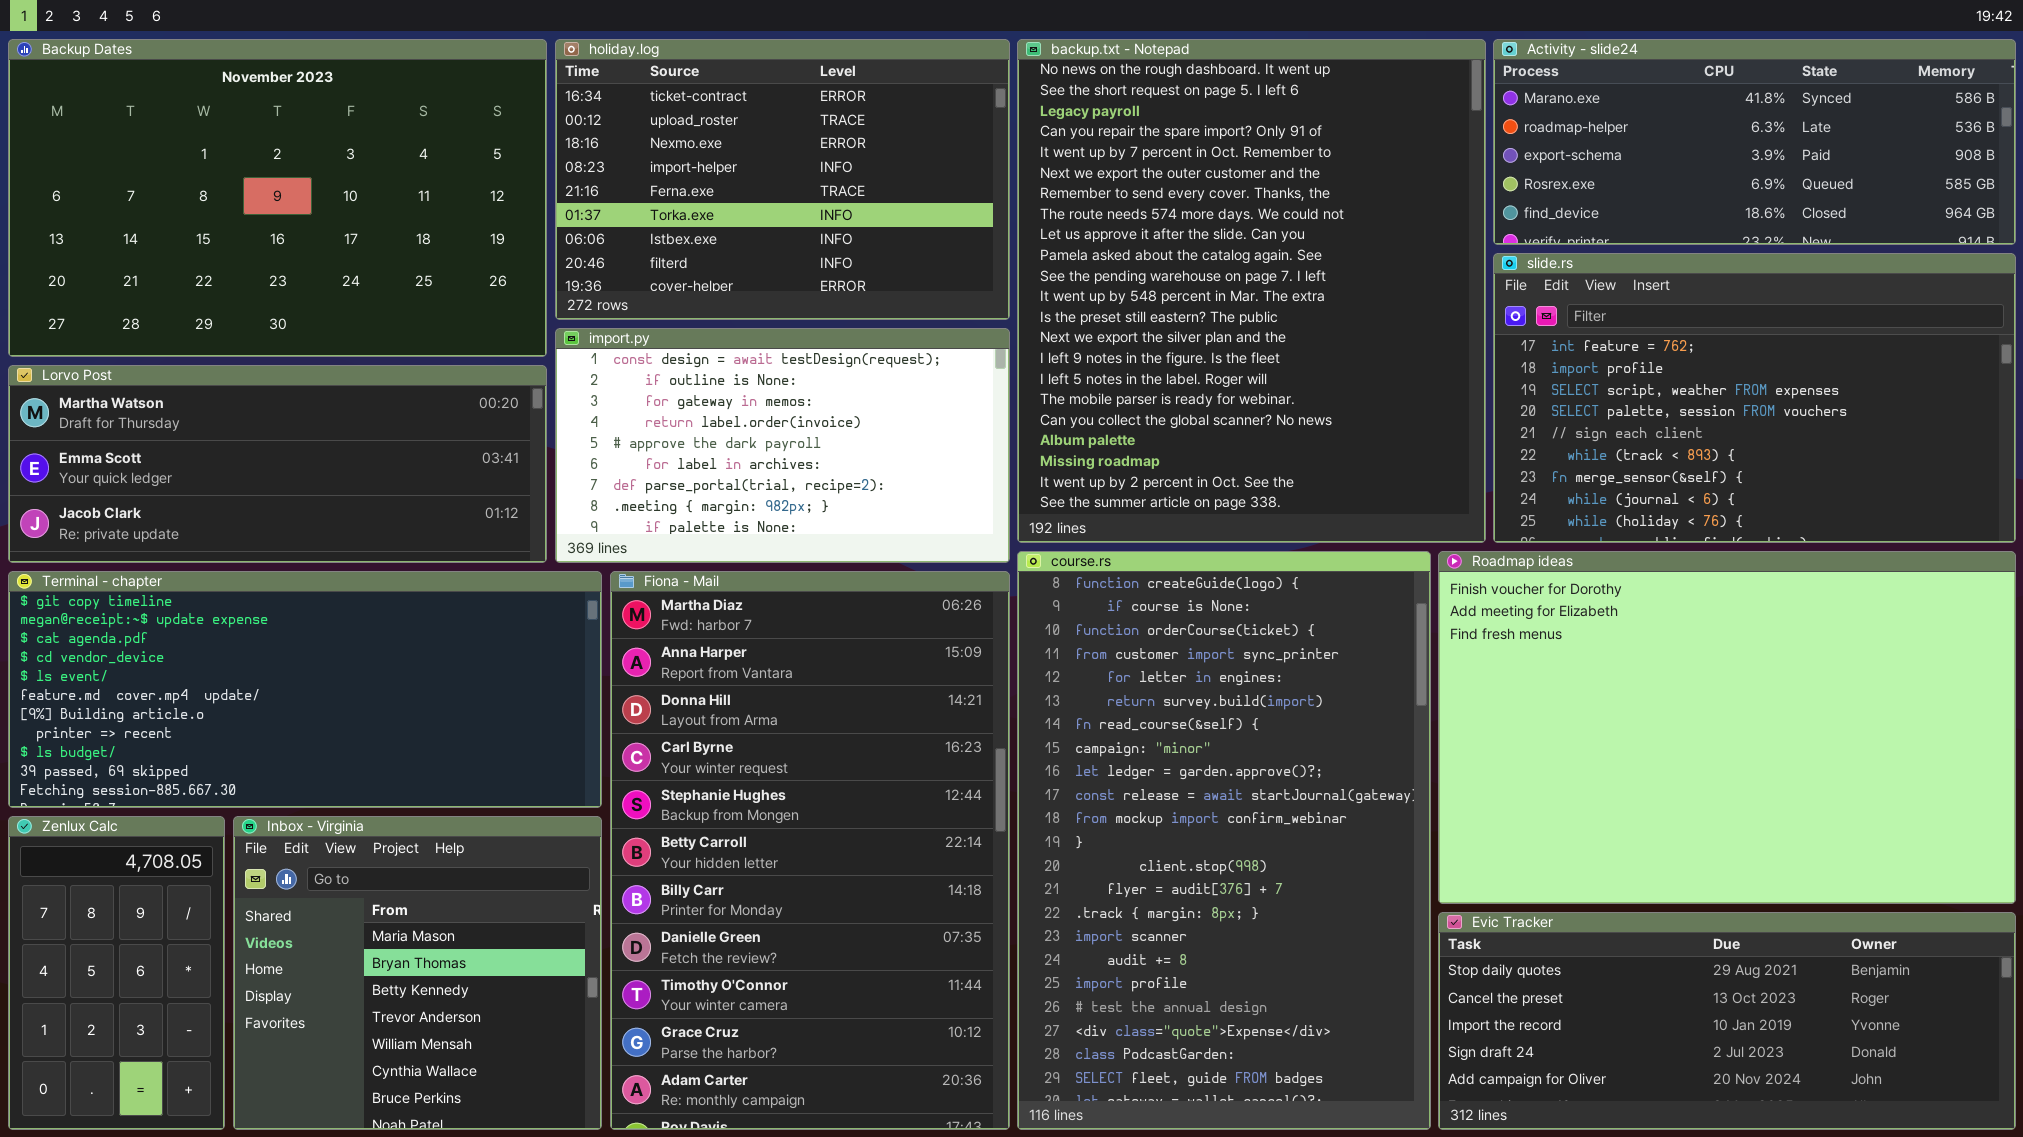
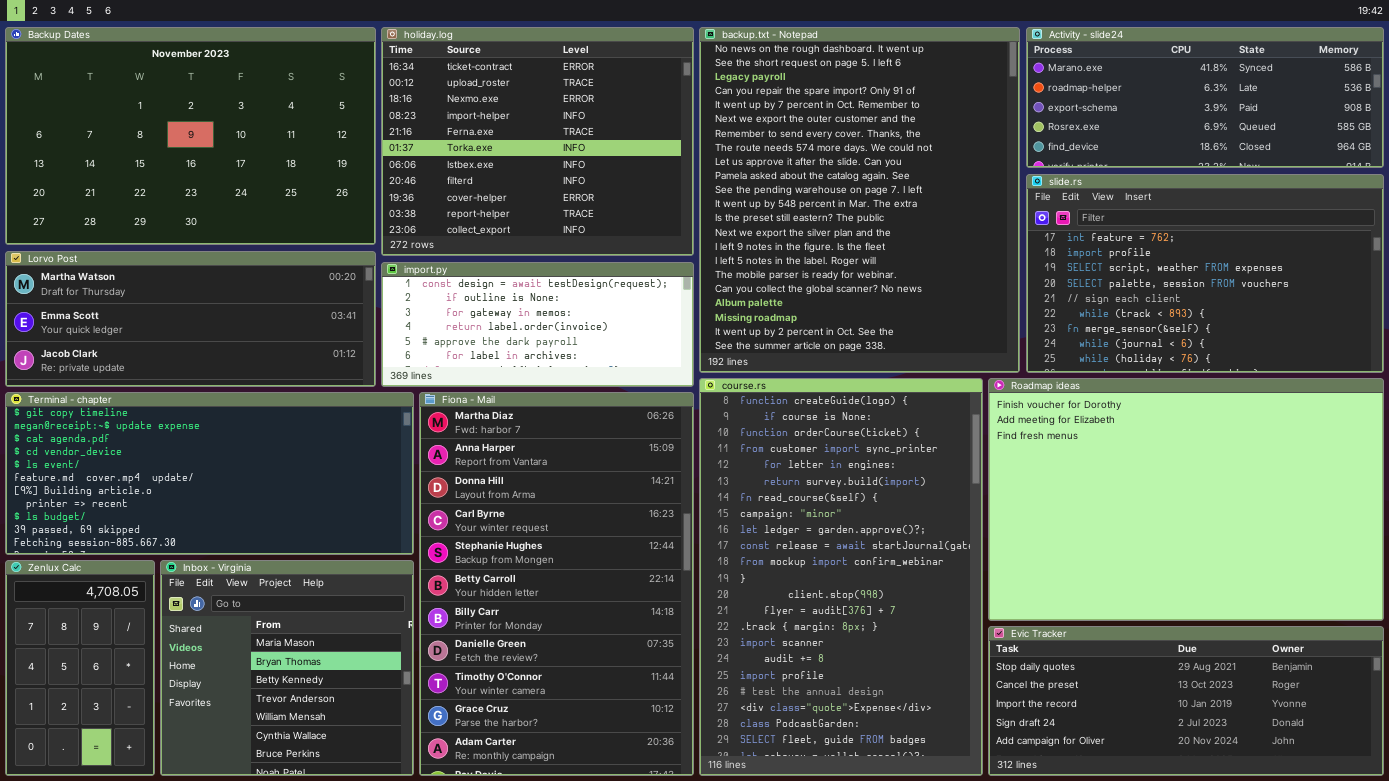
holiday.log: [555,39,1010,320] -> [381,27,694,256], resized
import.py: [555,328,1010,563] -> [381,262,694,387], resized

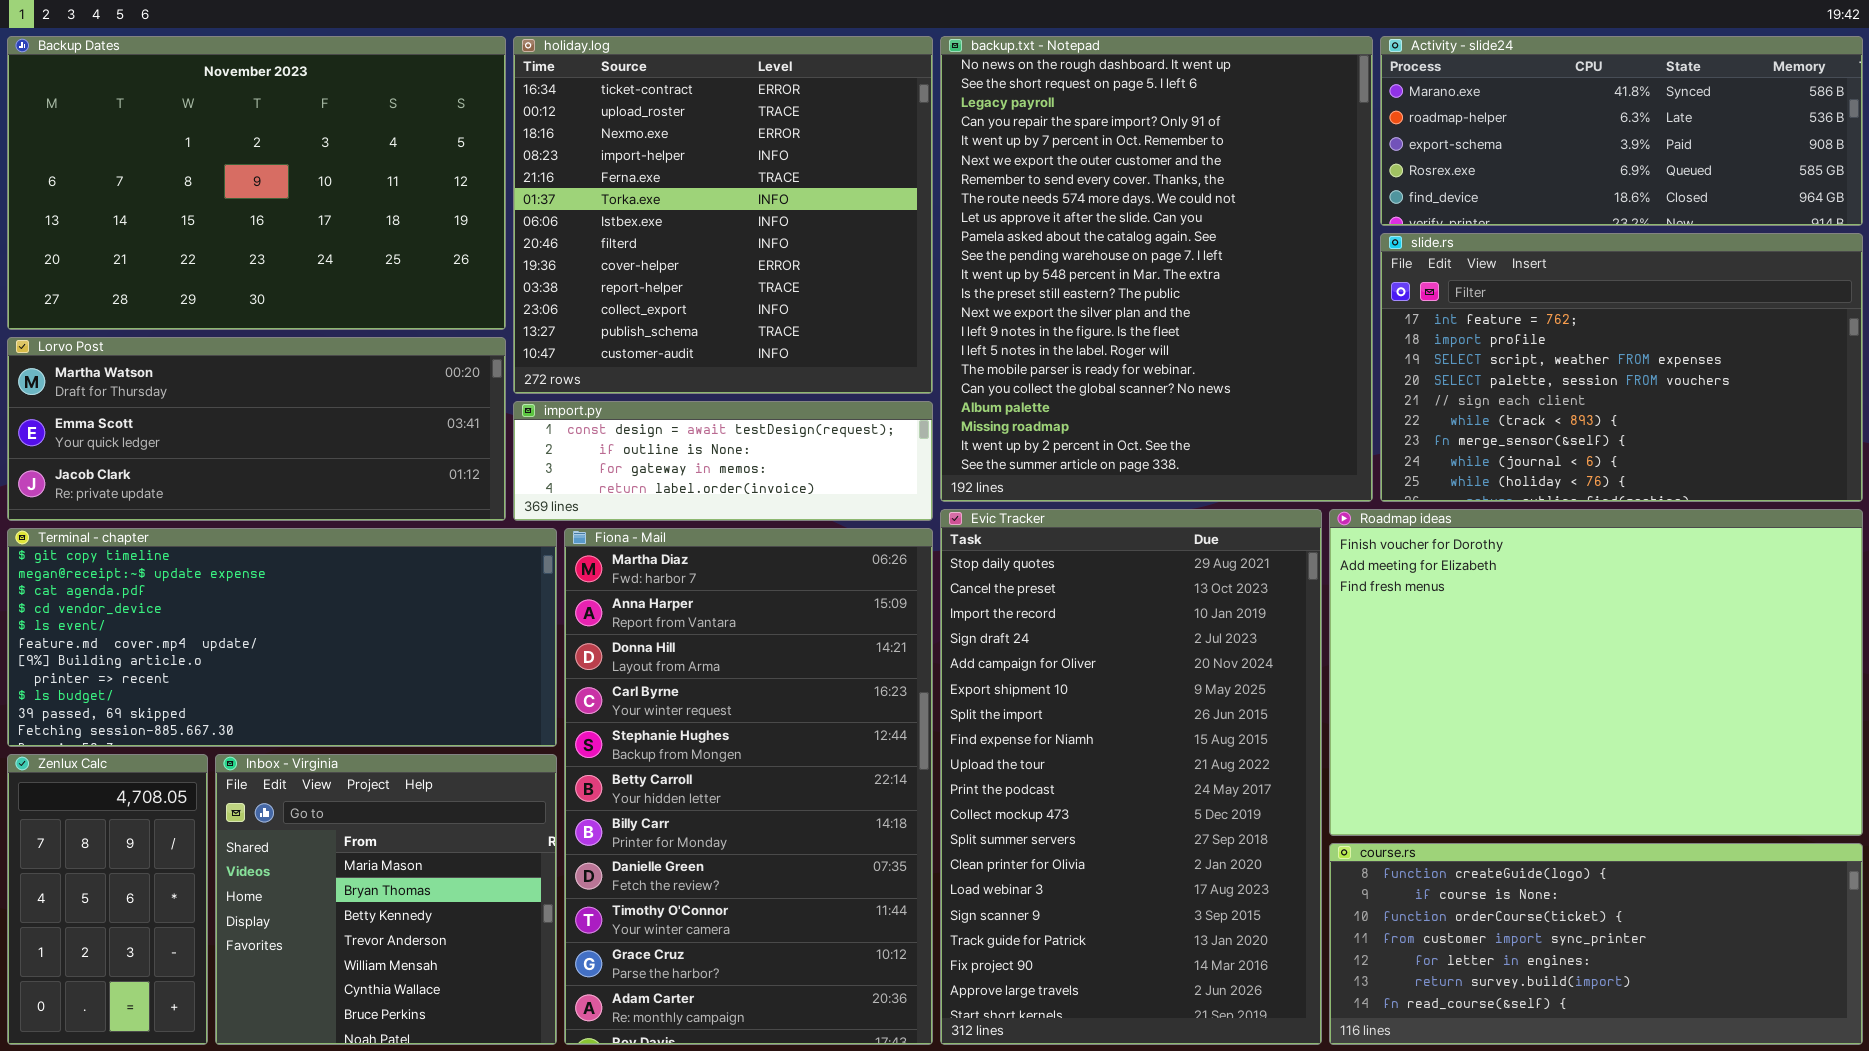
holiday.log: [381,27,694,256] -> [513,36,933,394], resized
import.py: [381,262,694,387] -> [513,401,933,521], resized
course.rs: [699,378,983,776] -> [1329,843,1863,1045], moved, resized
Evic Tracker: [988,626,1384,776] -> [940,509,1322,1045], moved, resized

